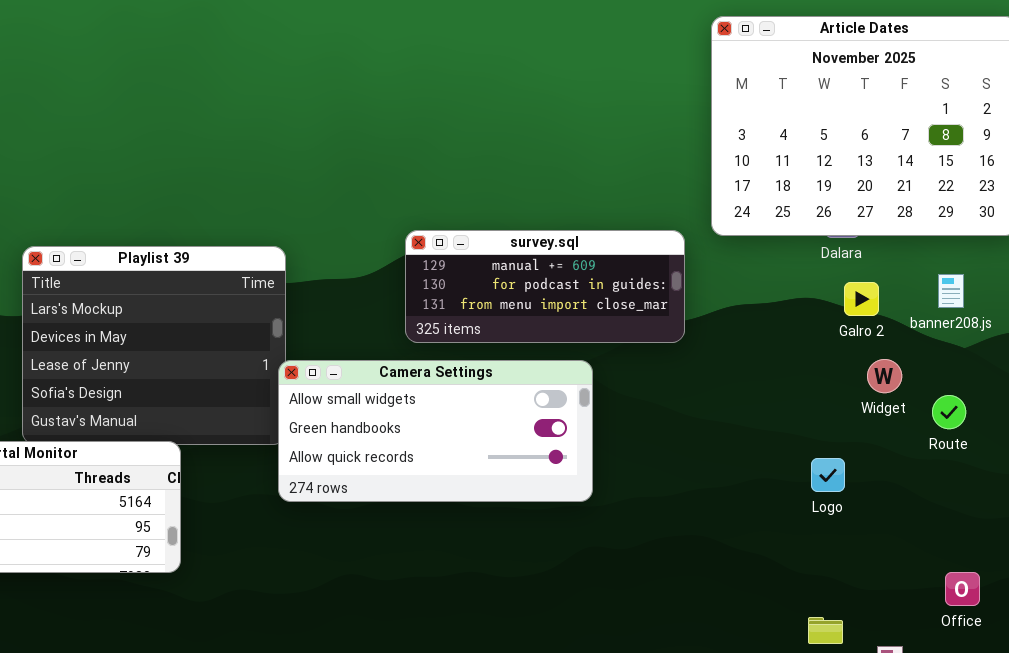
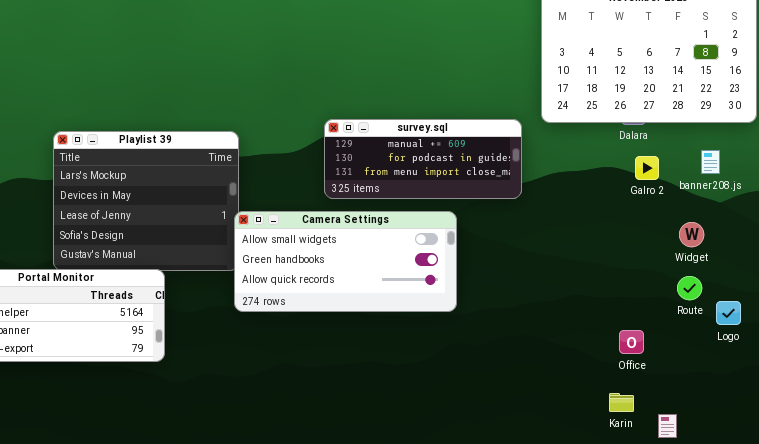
Widget: [867,359,902,393] -> [679,222,704,247], moved
Route: [932,395,966,429] -> [677,276,702,300], moved
Logo: [811,458,845,492] -> [716,301,741,325], moved
Office: [945,572,980,606] -> [619,330,644,354], moved

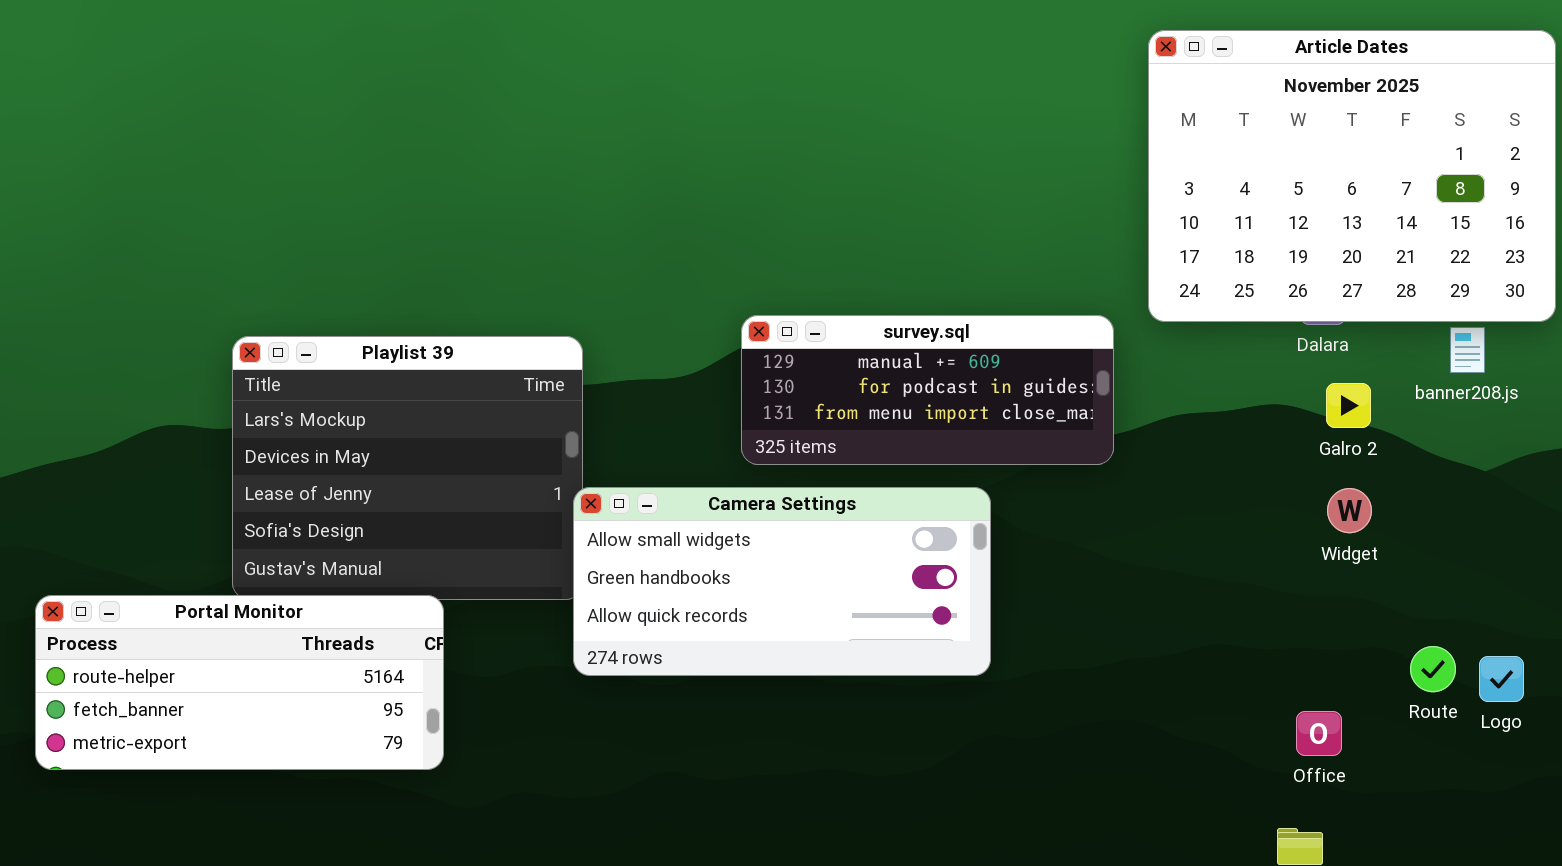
banner208.js: [701,150,720,174] -> [1450,327,1485,373], moved
Widget: [679,222,704,247] -> [1327,488,1372,533], moved
Route: [677,276,702,300] -> [1410,646,1456,692], moved

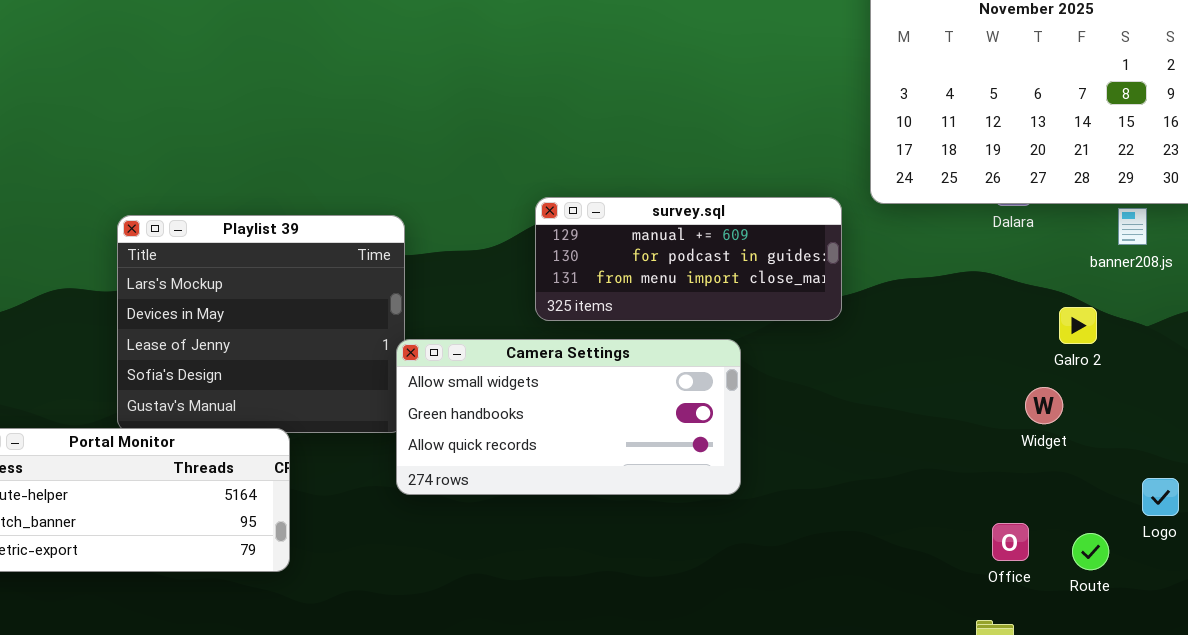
Galro 2: [1326,383,1371,428] -> [1059,307,1097,344], moved
Widget: [1327,488,1372,533] -> [1025,387,1063,424], moved
Route: [1410,646,1456,692] -> [1072,533,1109,570], moved

